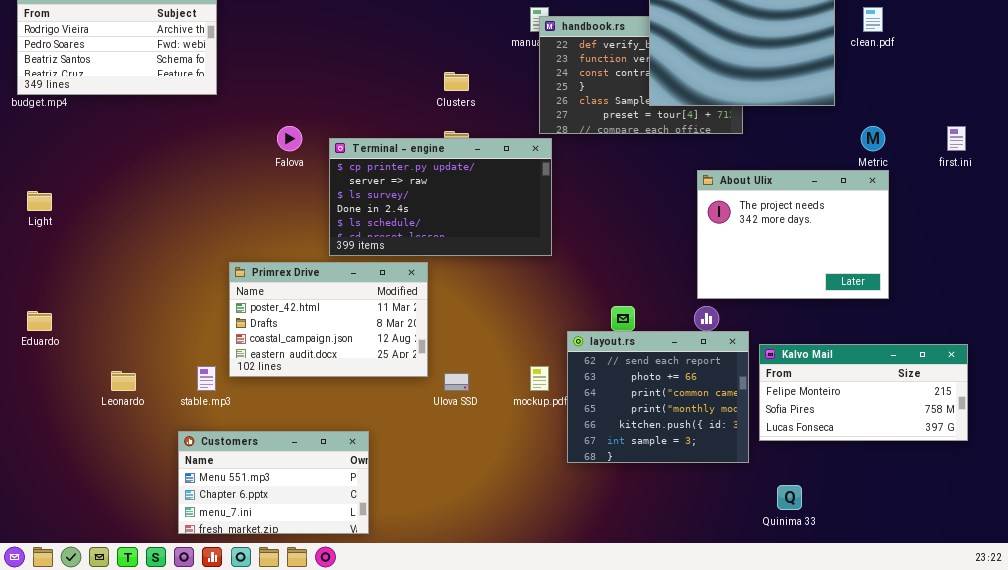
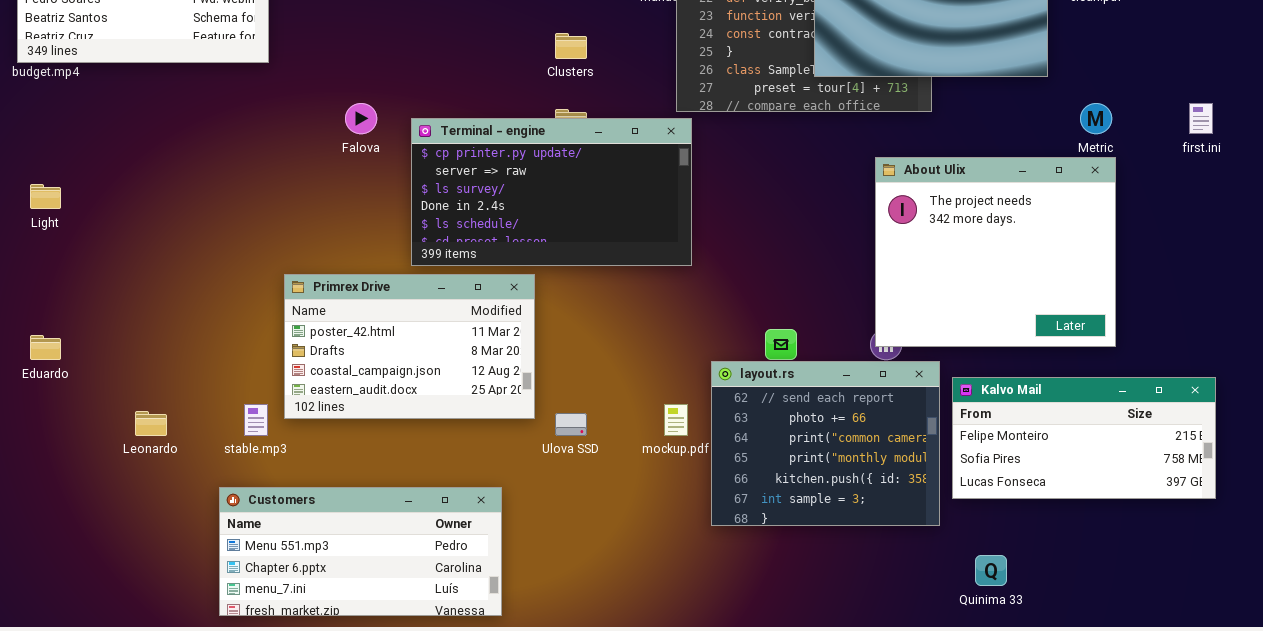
About Ulix: [697,170,889,299] -> [875,157,1116,347], resized
Customers: [178,431,369,534] -> [219,487,502,616], resized

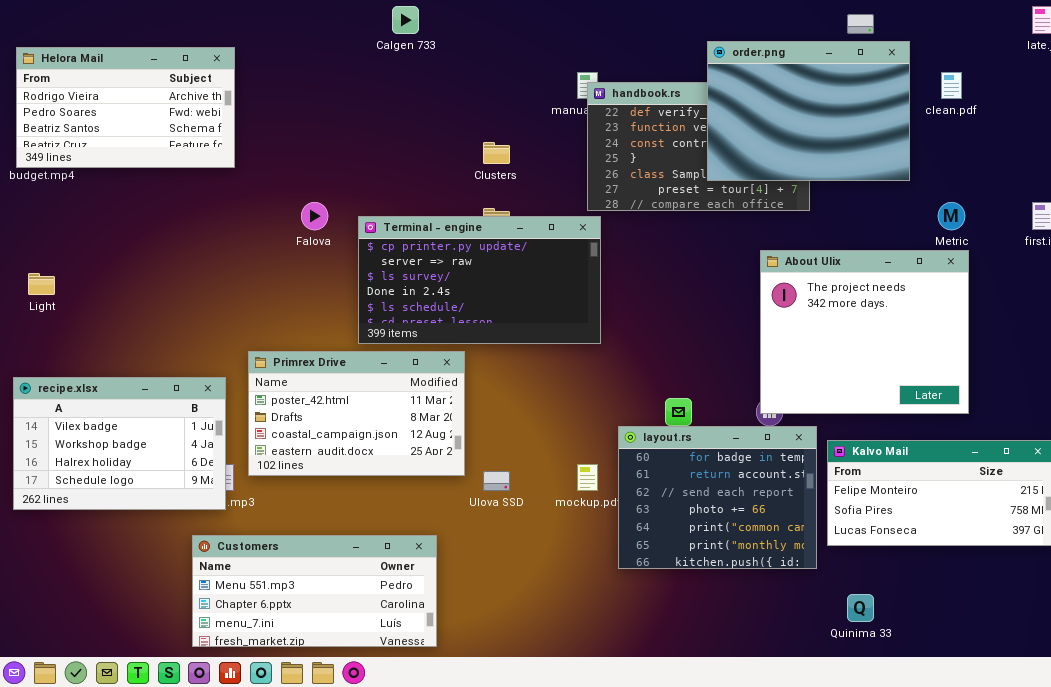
recipe.xlsx: none -> [13,377,226,510], opened
layout.rs: [711,361,940,526] -> [618,426,817,569], scrolled up 2 rows

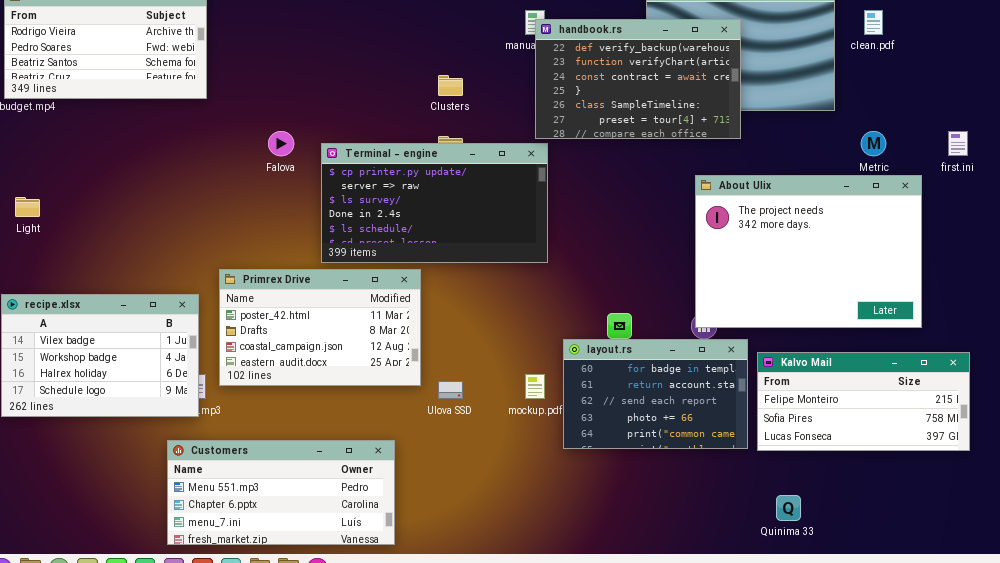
handbook.rs: [587,82,810,211] -> [535,19,741,139], raised
About Ulix: [760,250,969,414] -> [695,175,922,328], resized
layout.rs: [618,426,817,569] -> [563,339,748,449], resized

